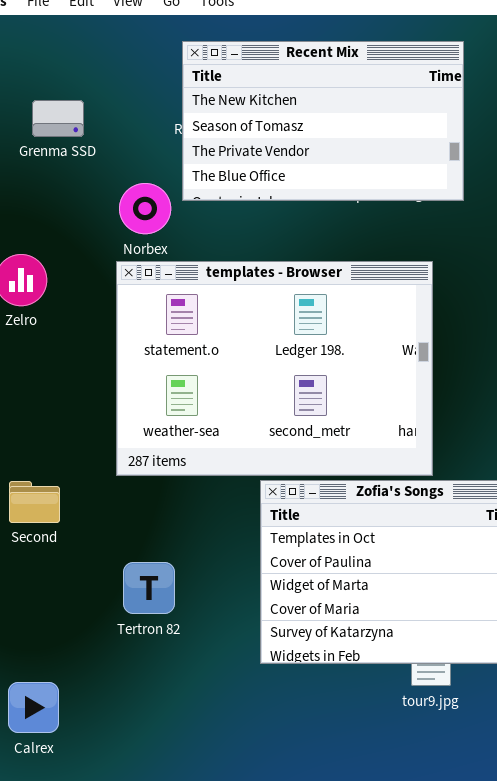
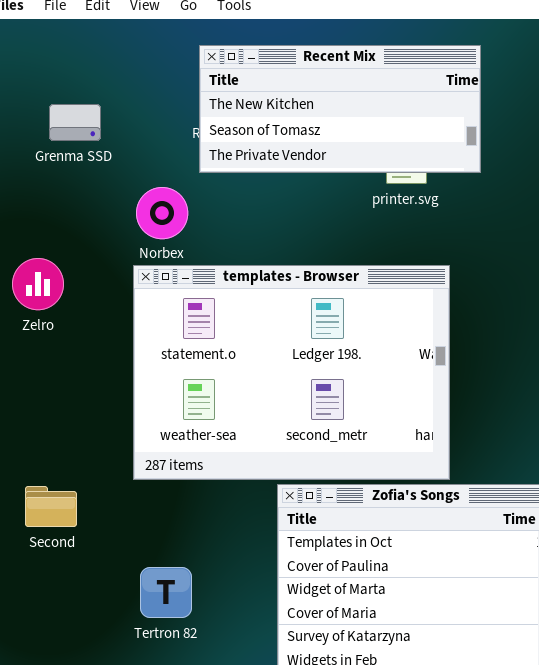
Recent Mix: [182,41,464,201] -> [199,45,481,173], resized

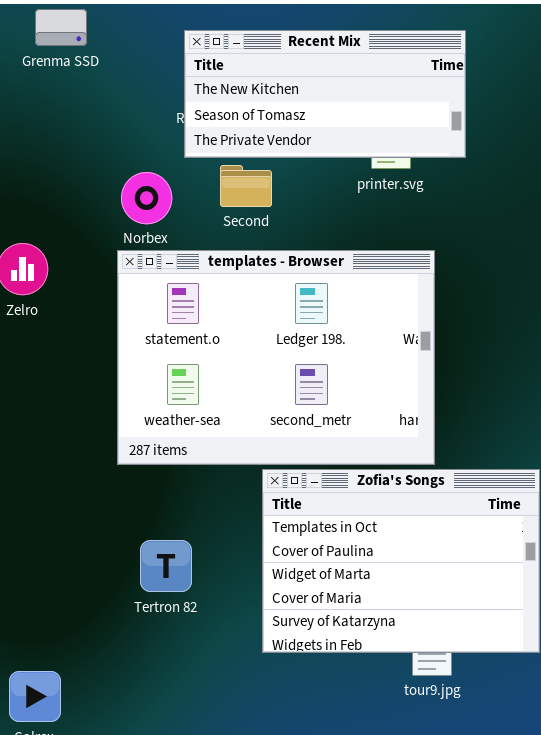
Grenma SSD: [49,104,101,141] -> [35,9,87,46], moved
Second: [25,486,77,527] -> [220,165,272,207], moved
Tertron 82: [140,567,192,618] -> [140,540,192,592], moved

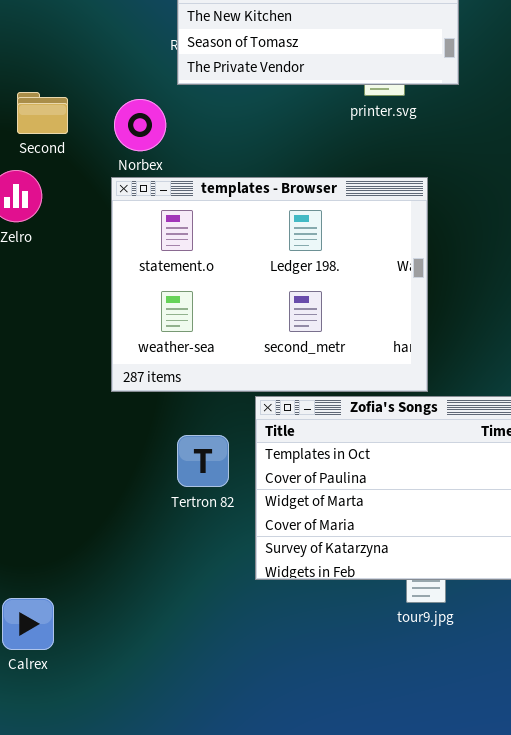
Second: [220,165,272,207] -> [17,92,68,134], moved
Tertron 82: [140,540,192,592] -> [177,435,229,487], moved

